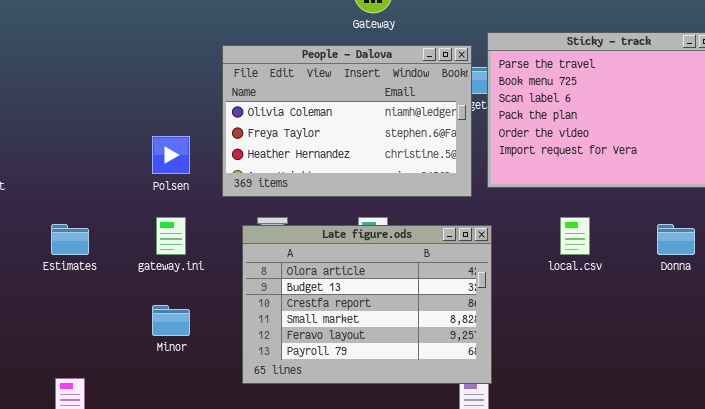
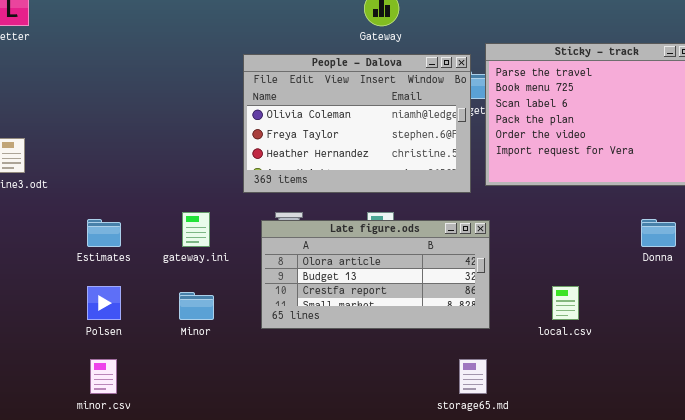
Polsen: [152,136,190,174] -> [87,286,121,320], moved
local.csv: [560,217,590,255] -> [552,286,579,320], moved
Late figure.ods: [242,225,492,384] -> [261,220,490,329], resized

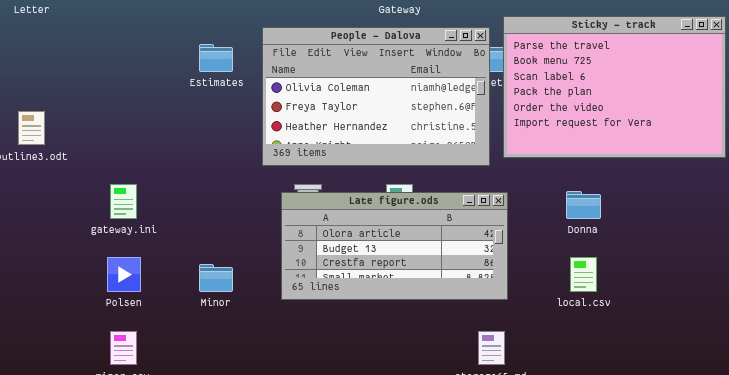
gateway.ini: [182,212,210,247] -> [110,184,137,219], moved
Estimates: [87,219,121,247] -> [199,44,233,72], moved
Donna: [641,219,676,247] -> [566,191,601,219], moved

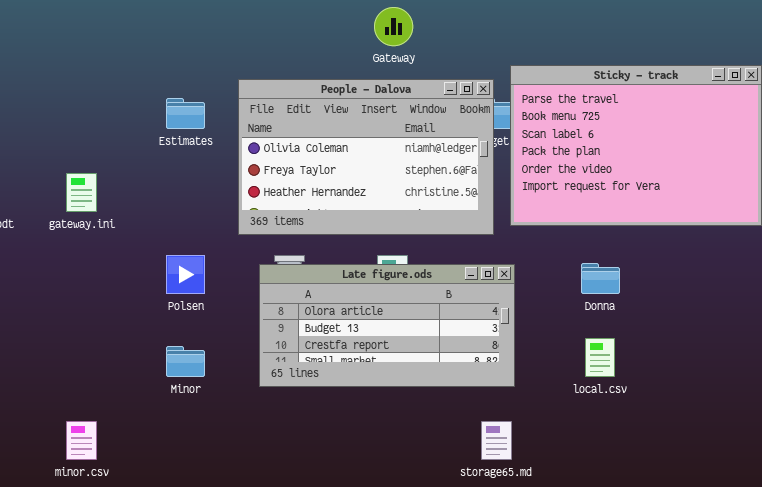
gateway.ini: [110,184,137,219] -> [66,173,97,212], moved
Polsen: [107,257,141,292] -> [166,255,205,294], moved

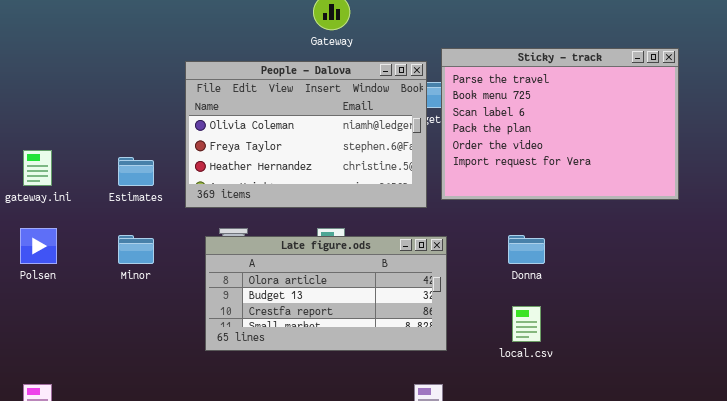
Estimates: [166,98,205,129] -> [118,157,154,186], moved
Polsen: [166,255,205,294] -> [20,228,57,264], moved
Minor: [166,346,205,377] -> [118,235,154,264], moved

